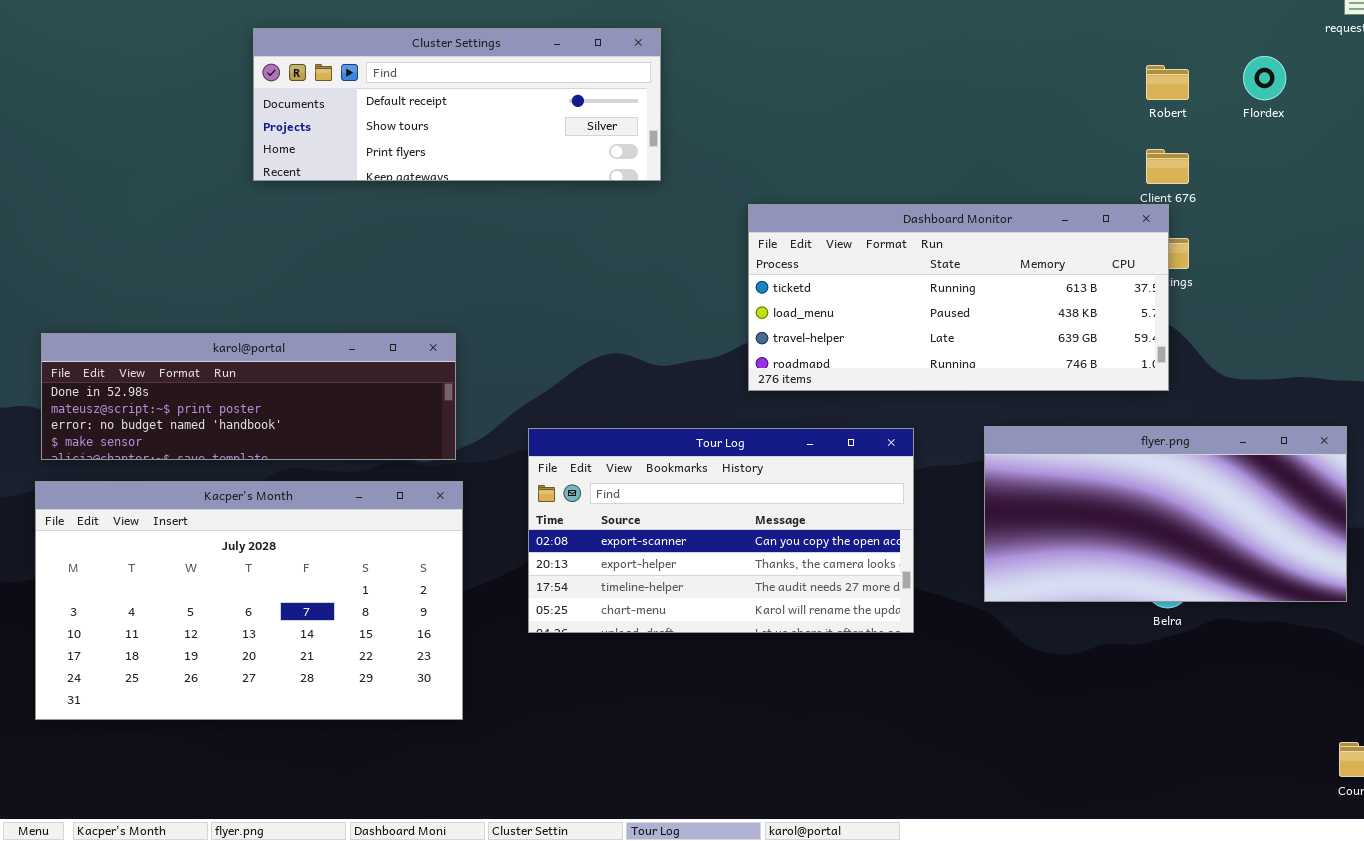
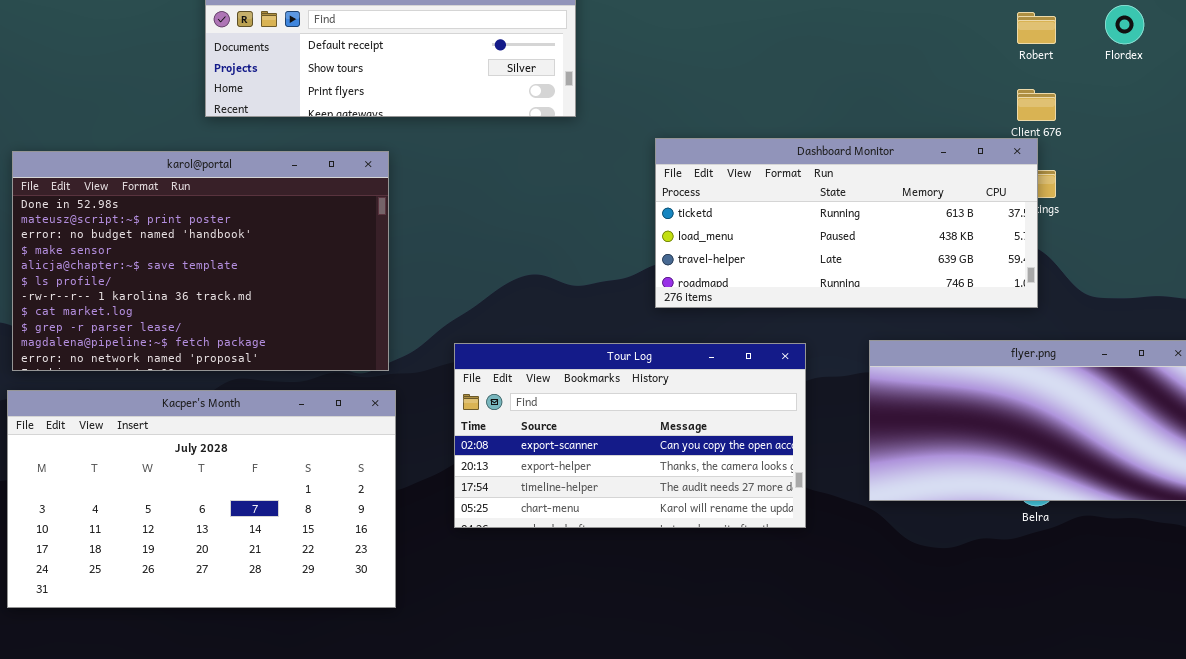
karol@portal: [41,333,456,460] -> [12,151,389,371], resized

